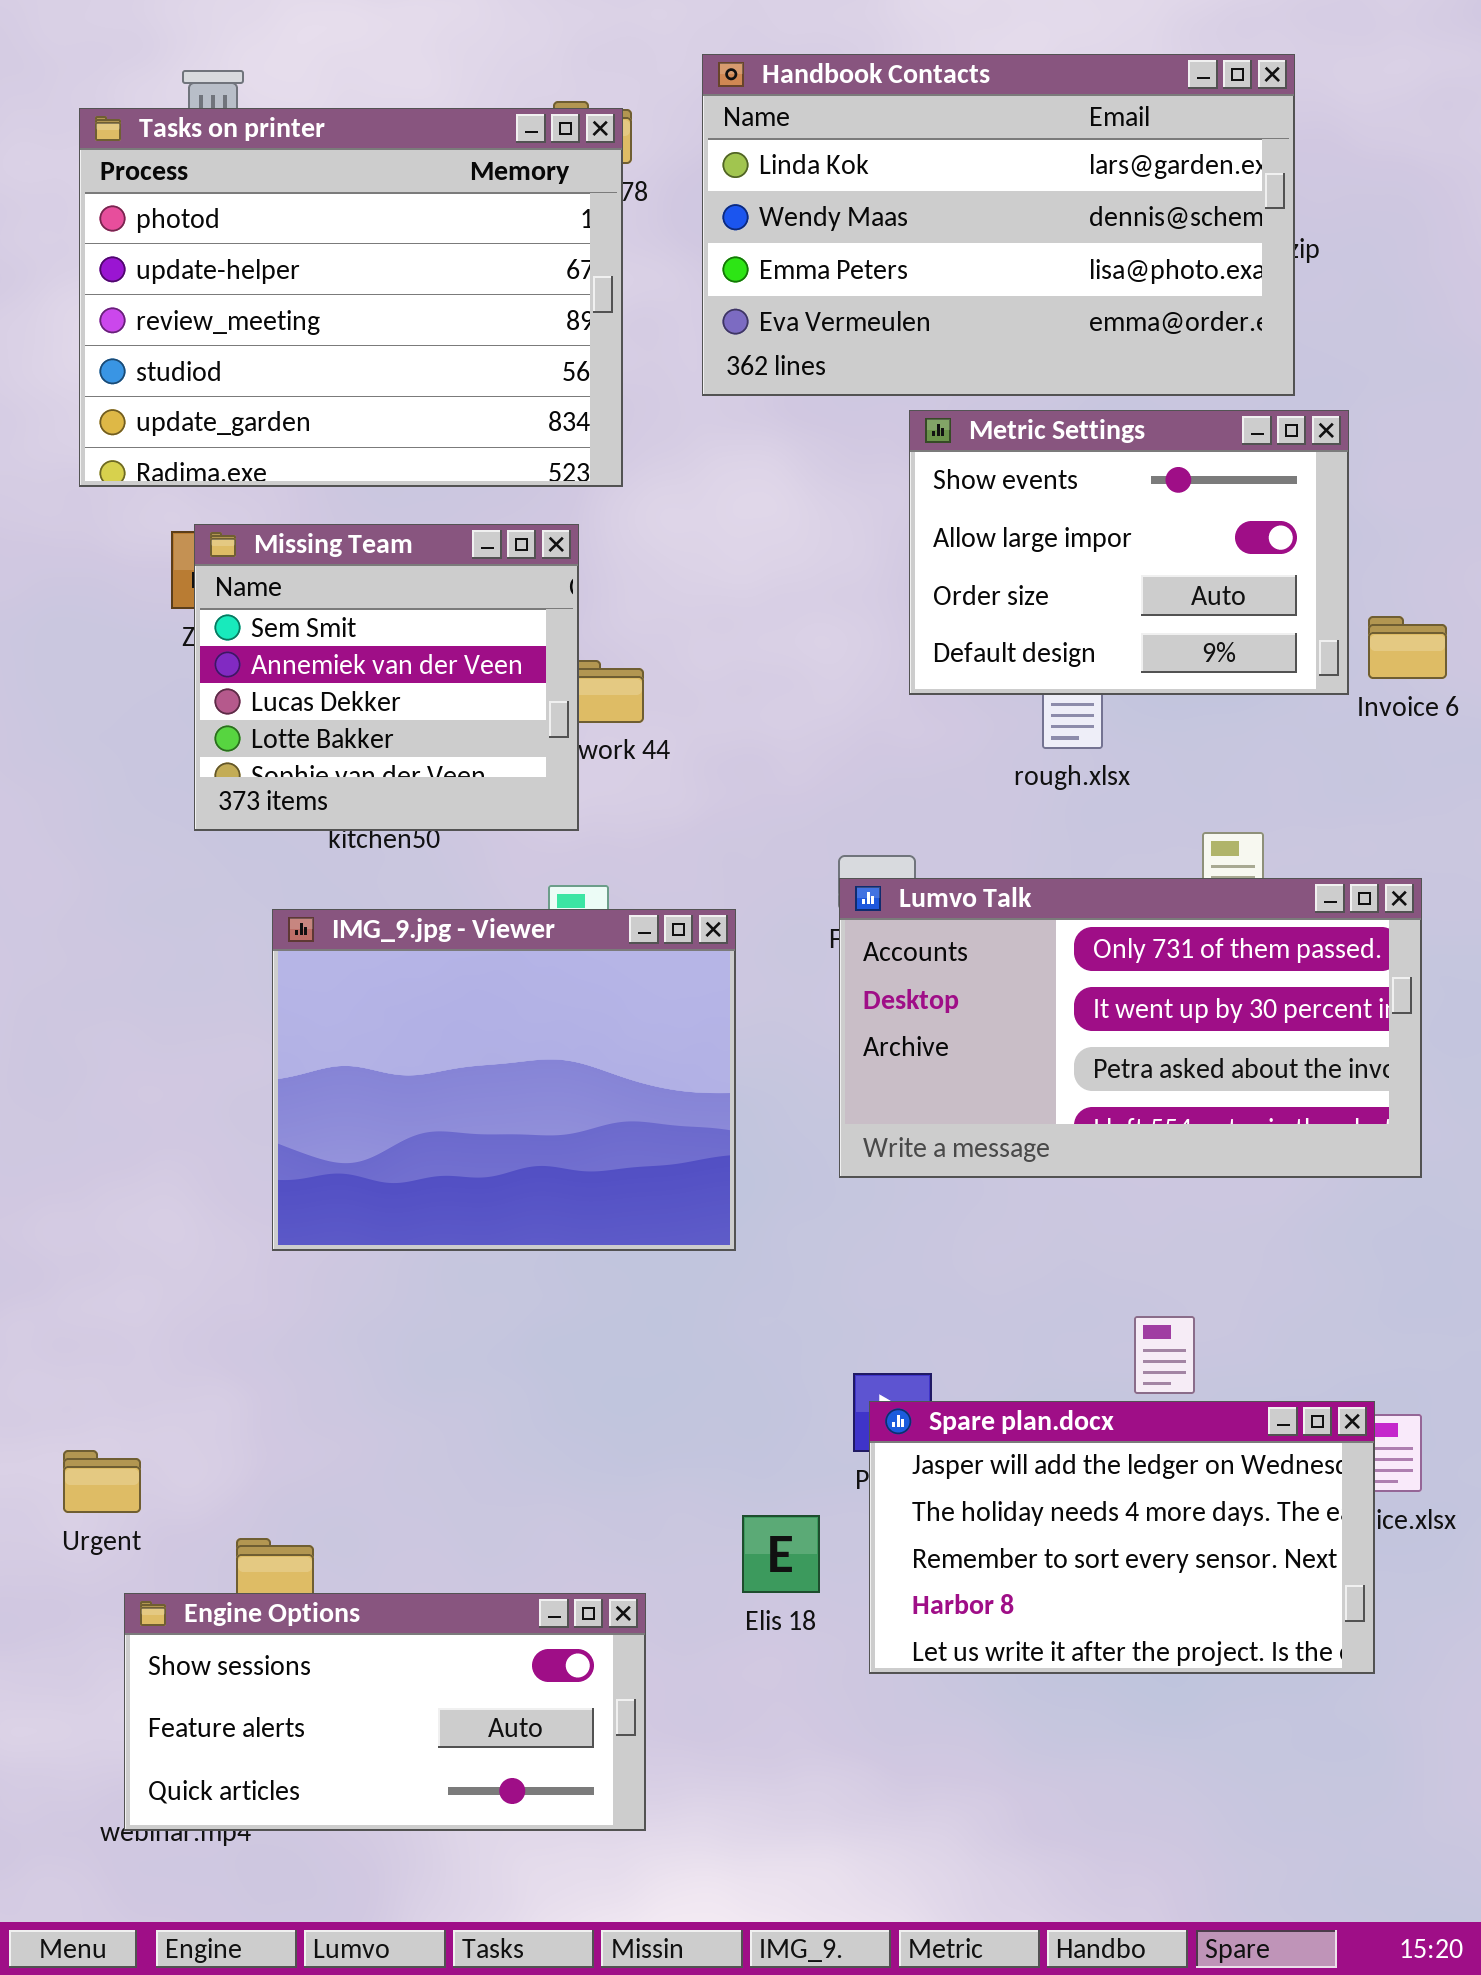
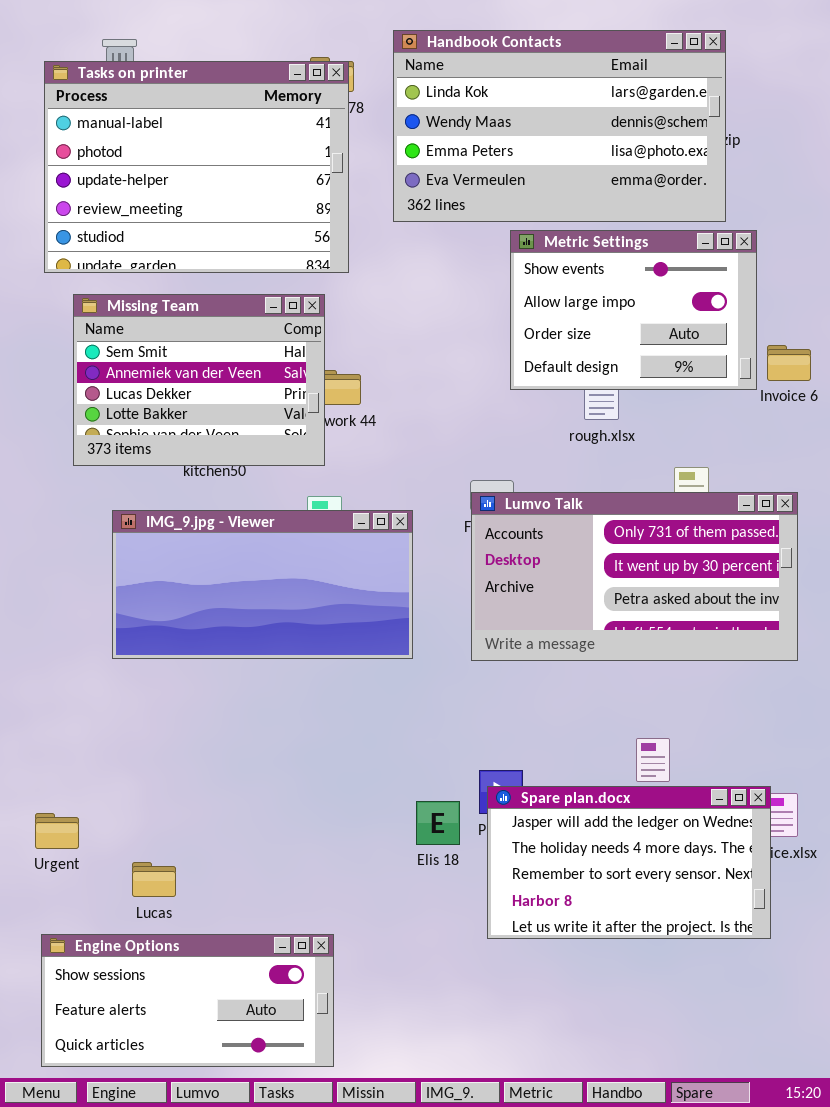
Tasks on printer: [79,108,623,487] -> [44,61,349,273], scrolled up 1 row
Missing Team: [194,524,579,831] -> [73,294,325,466], resized
IMG_9.jpg - Viewer: [272,909,736,1251] -> [112,510,413,659], resized
Elis 18: [742,1515,820,1593] -> [416,801,460,845], moved
Engine Options: [124,1593,646,1831] -> [41,934,334,1067], moved

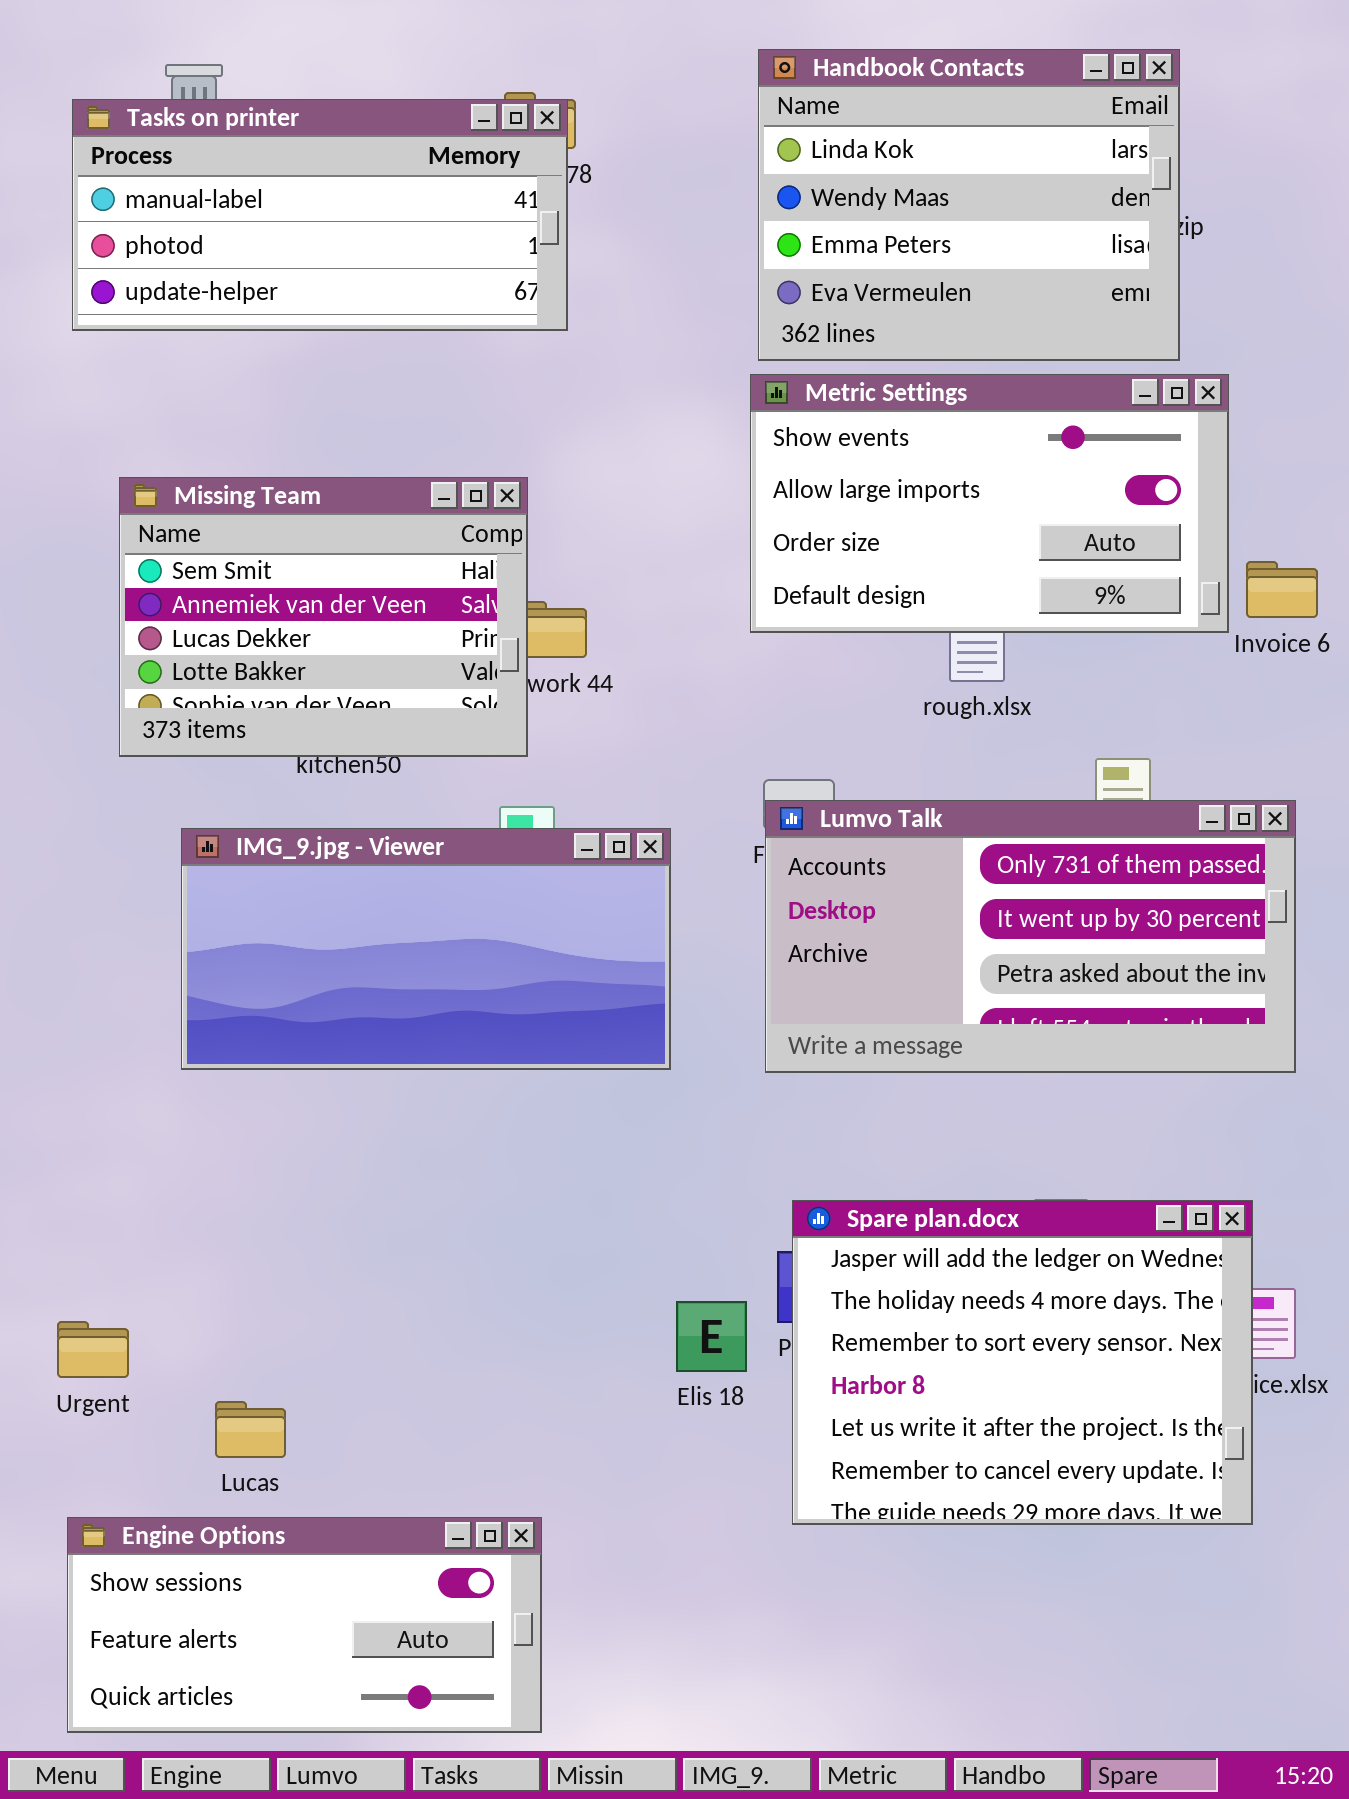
Handbook Contacts: [393,30,726,222] -> [758,49,1180,361], resized
Tasks on printer: [44,61,349,273] -> [72,99,568,331], resized
Metric Settings: [510,230,757,390] -> [750,374,1229,633], resized
Spare plan.docx: [487,786,771,939] -> [792,1200,1253,1525], resized

